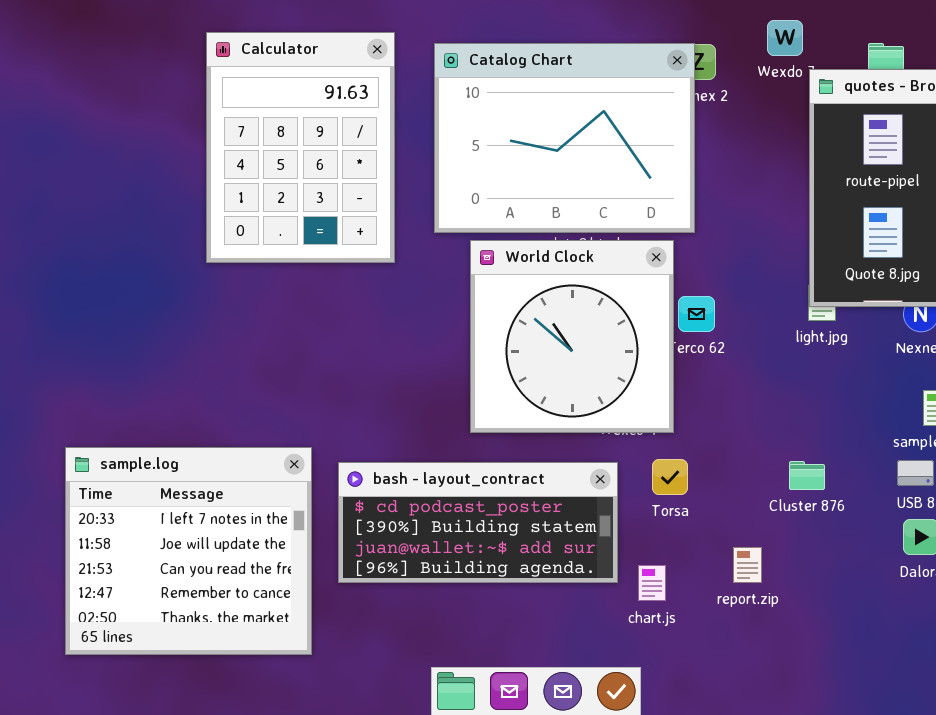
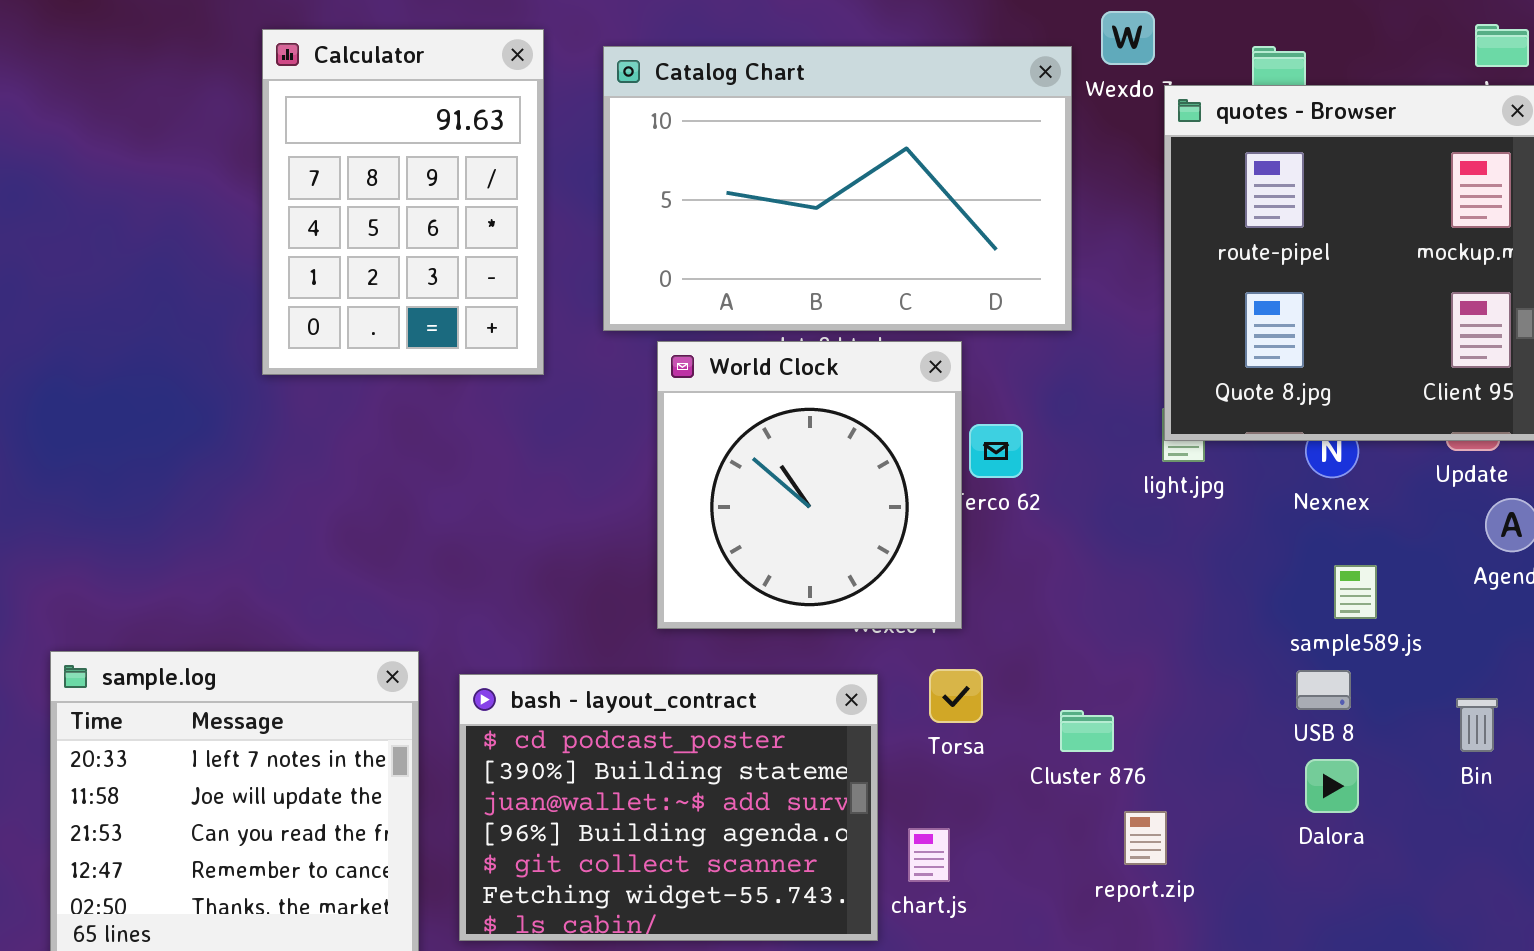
Catalog Chart: [434,43,695,233] -> [603,46,1072,331], resized
Cluster 876: [789,461,825,490] -> [1060,710,1114,752], moved
bash - layout_contract: [338,462,618,583] -> [459,674,878,941], resized
report.zip: [733,547,762,583] -> [1124,811,1167,865], moved

